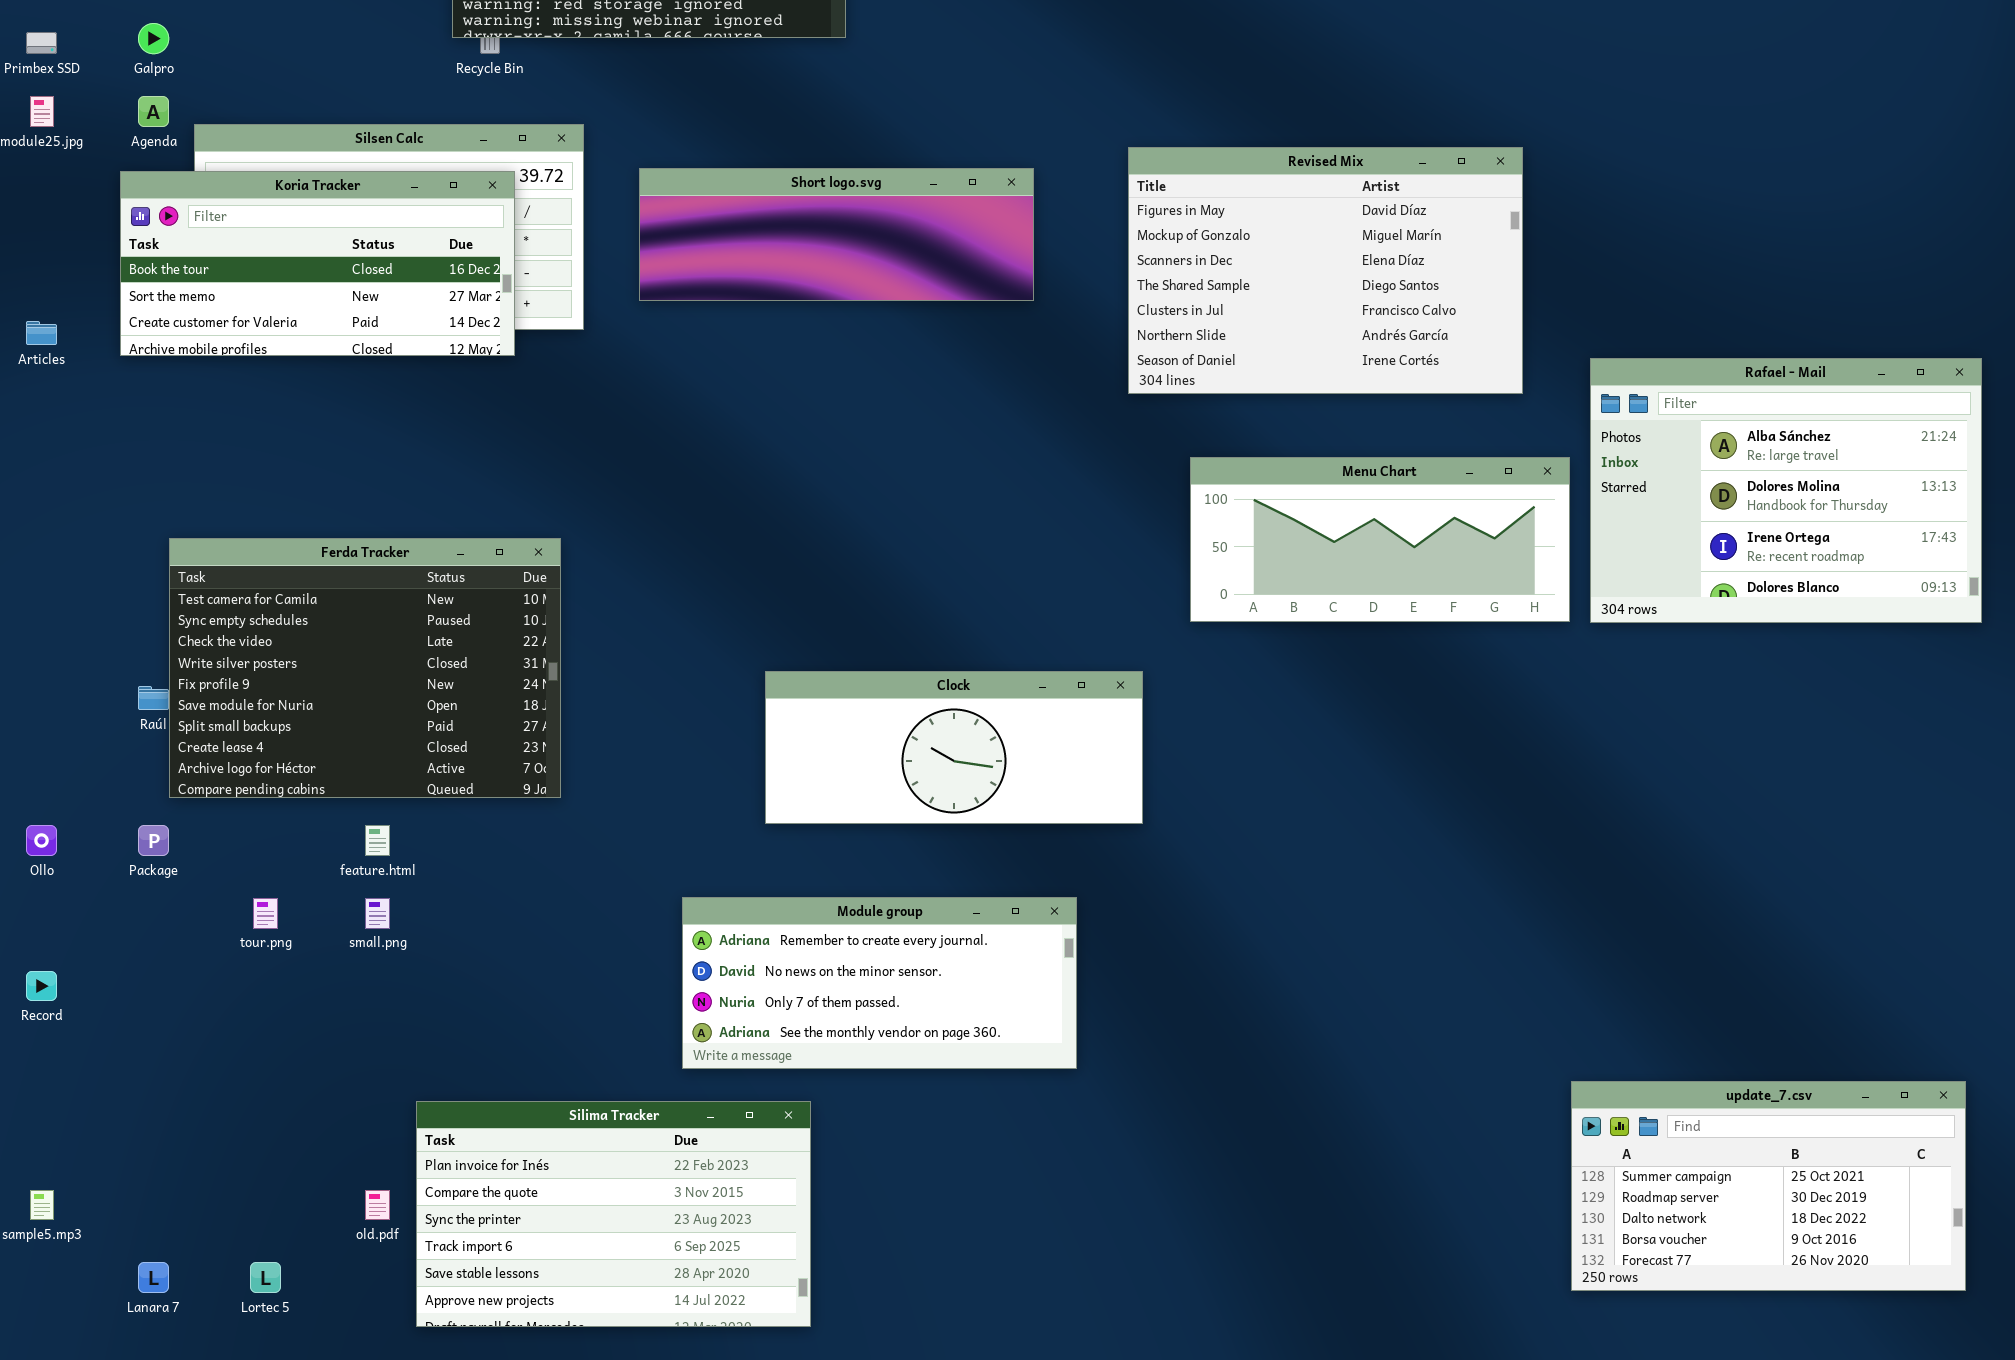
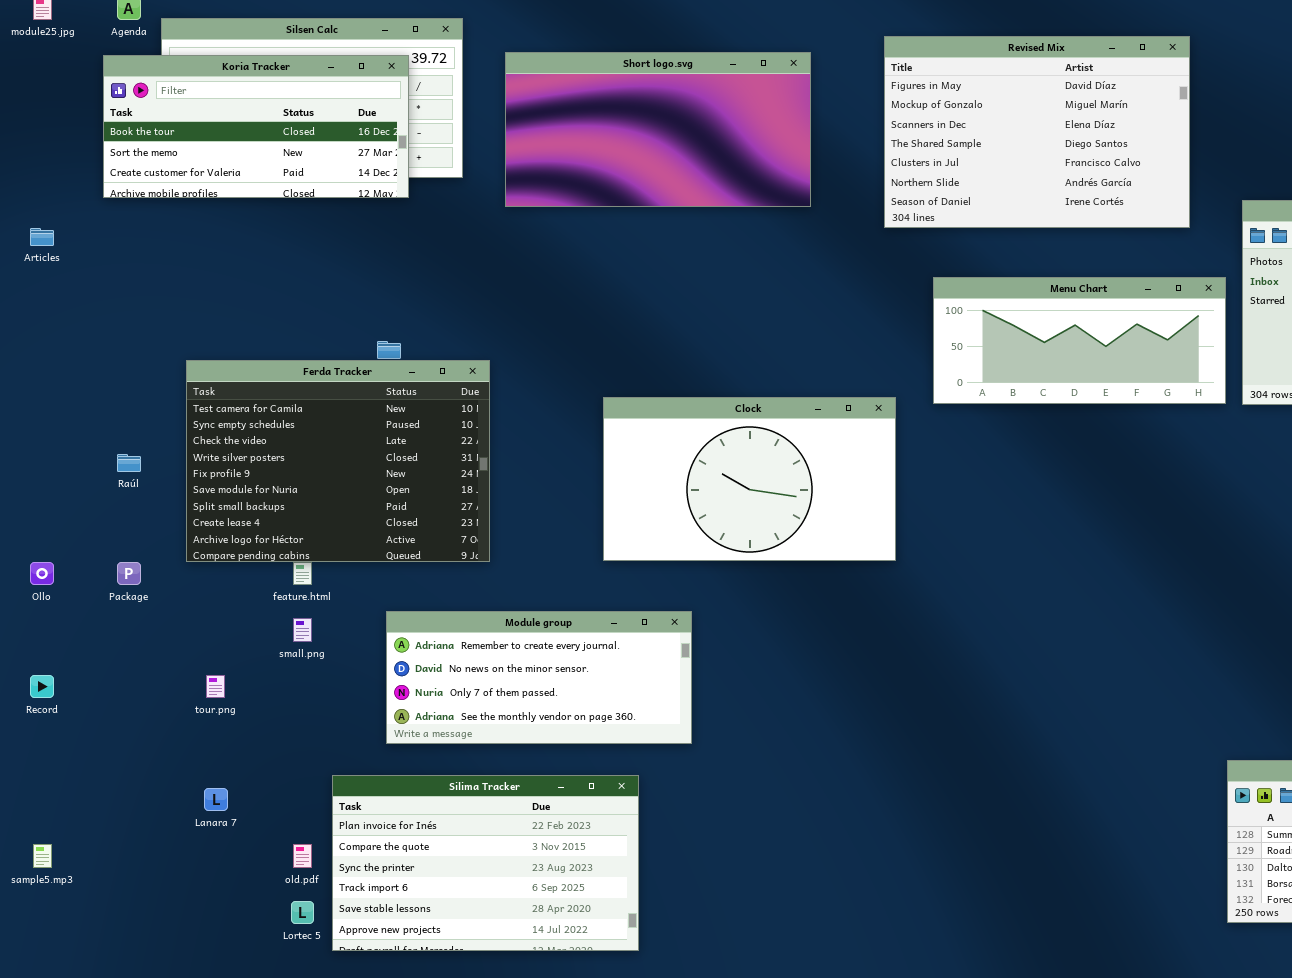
Short logo.svg: [639,168,1034,301] -> [505,52,811,207], resized
Articles: [26,321,57,345] -> [30,228,54,246], moved
Ferda Tracker: [169,538,561,798] -> [186,360,490,562], moved
Clock: [765,671,1143,824] -> [603,397,896,561], resized
Module group: [682,897,1077,1069] -> [386,611,692,744], moved
tour.png: [253,898,278,929] -> [206,675,225,698], moved
Lanara 7: [138,1262,169,1293] -> [204,788,228,811], moved
Lortec 5: [250,1262,281,1293] -> [291,901,314,924], moved

